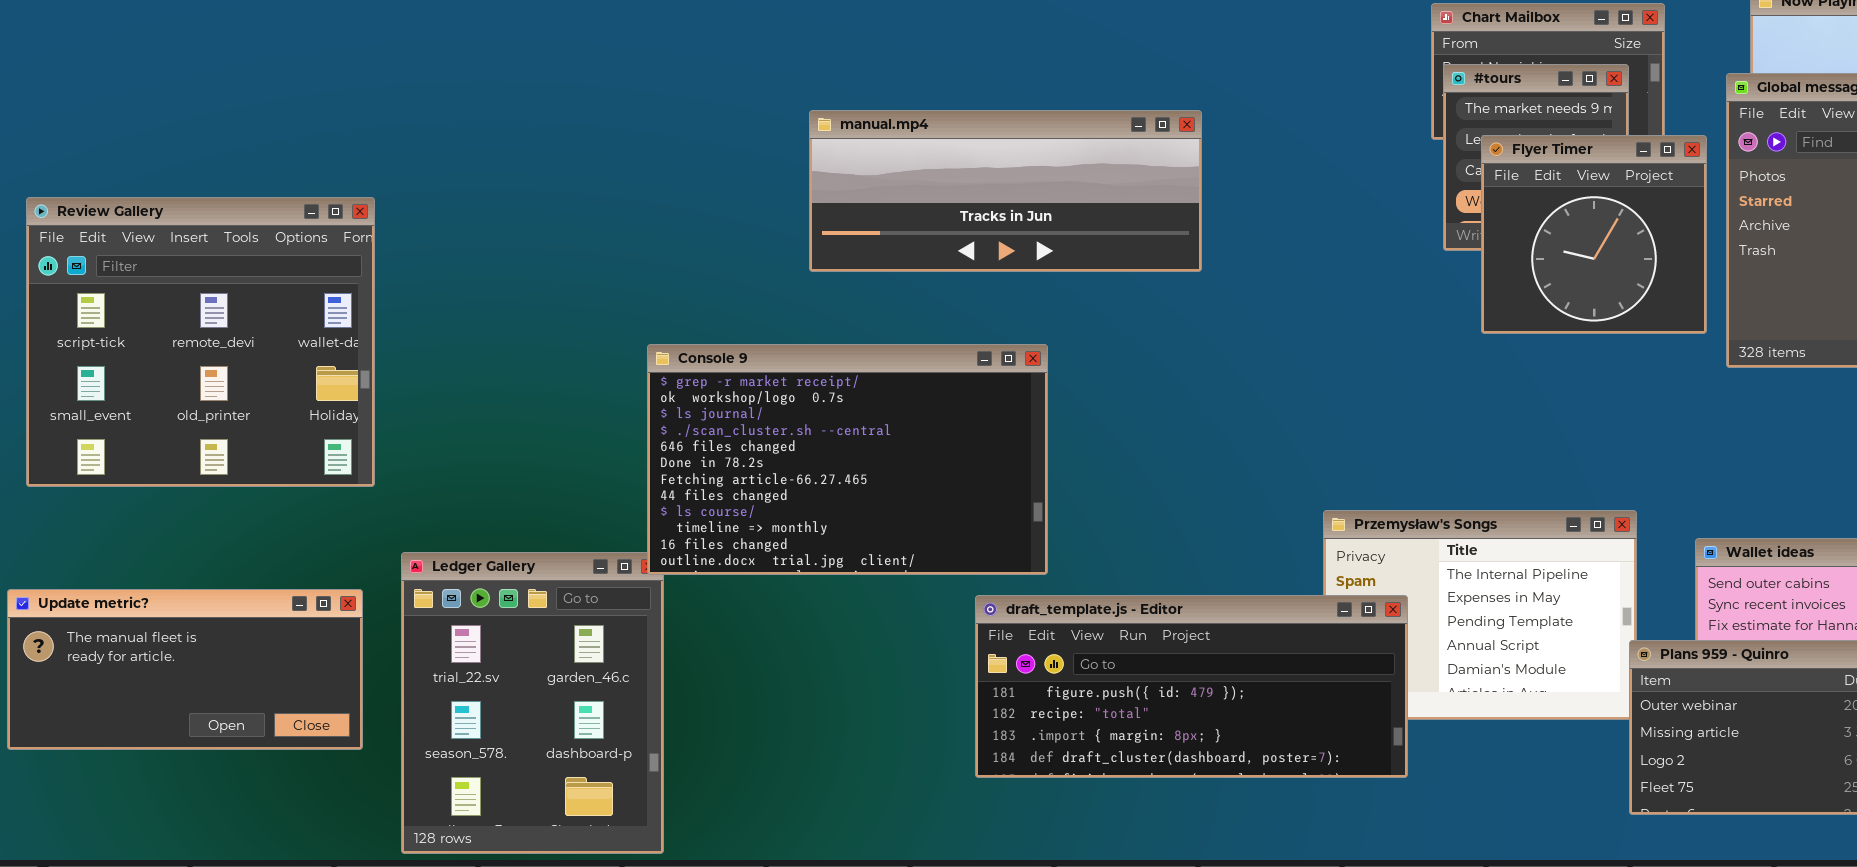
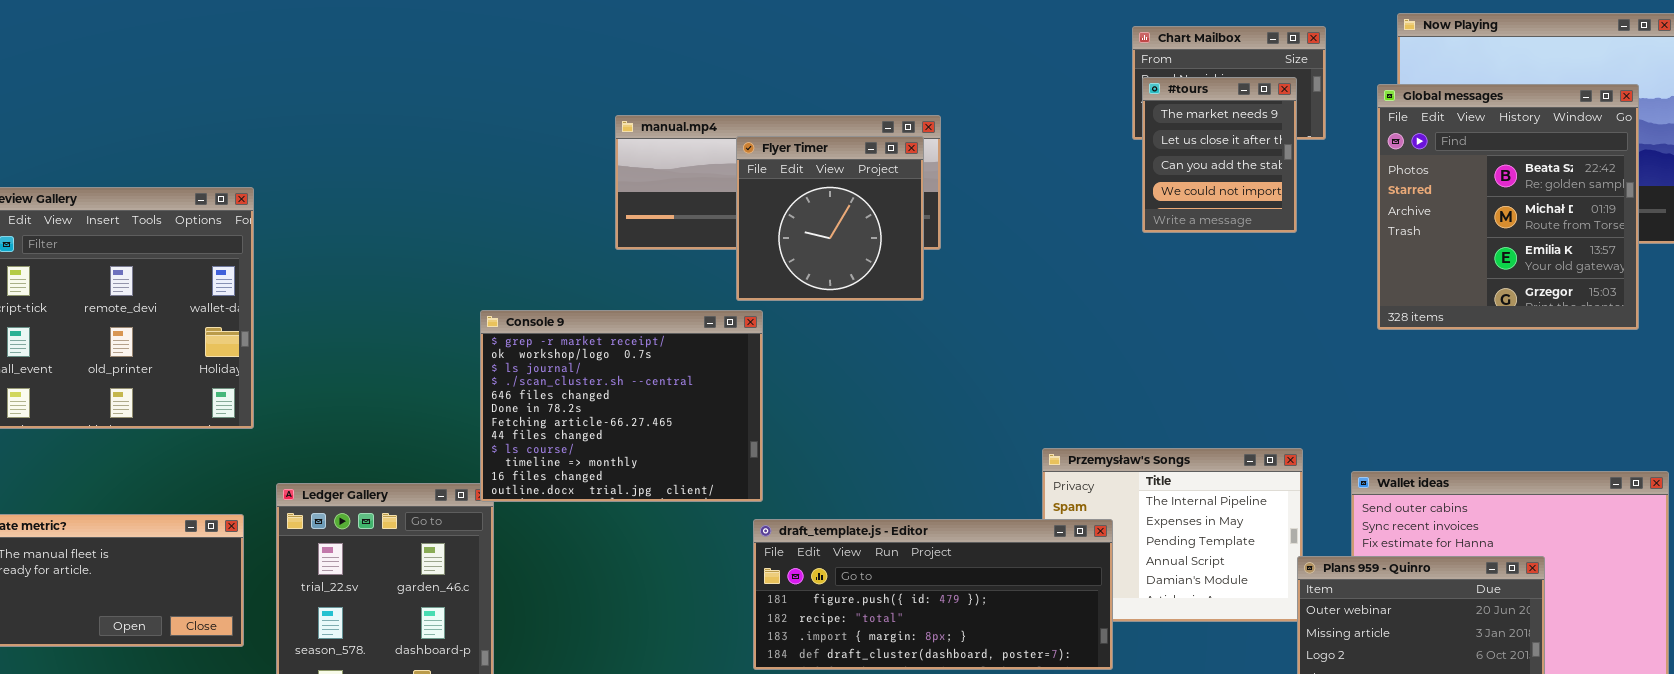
Flyer Timer: [1481,135,1707,334] -> [736,136,924,301], moved
Console 9: [647,344,1048,575] -> [480,310,763,502], resized

